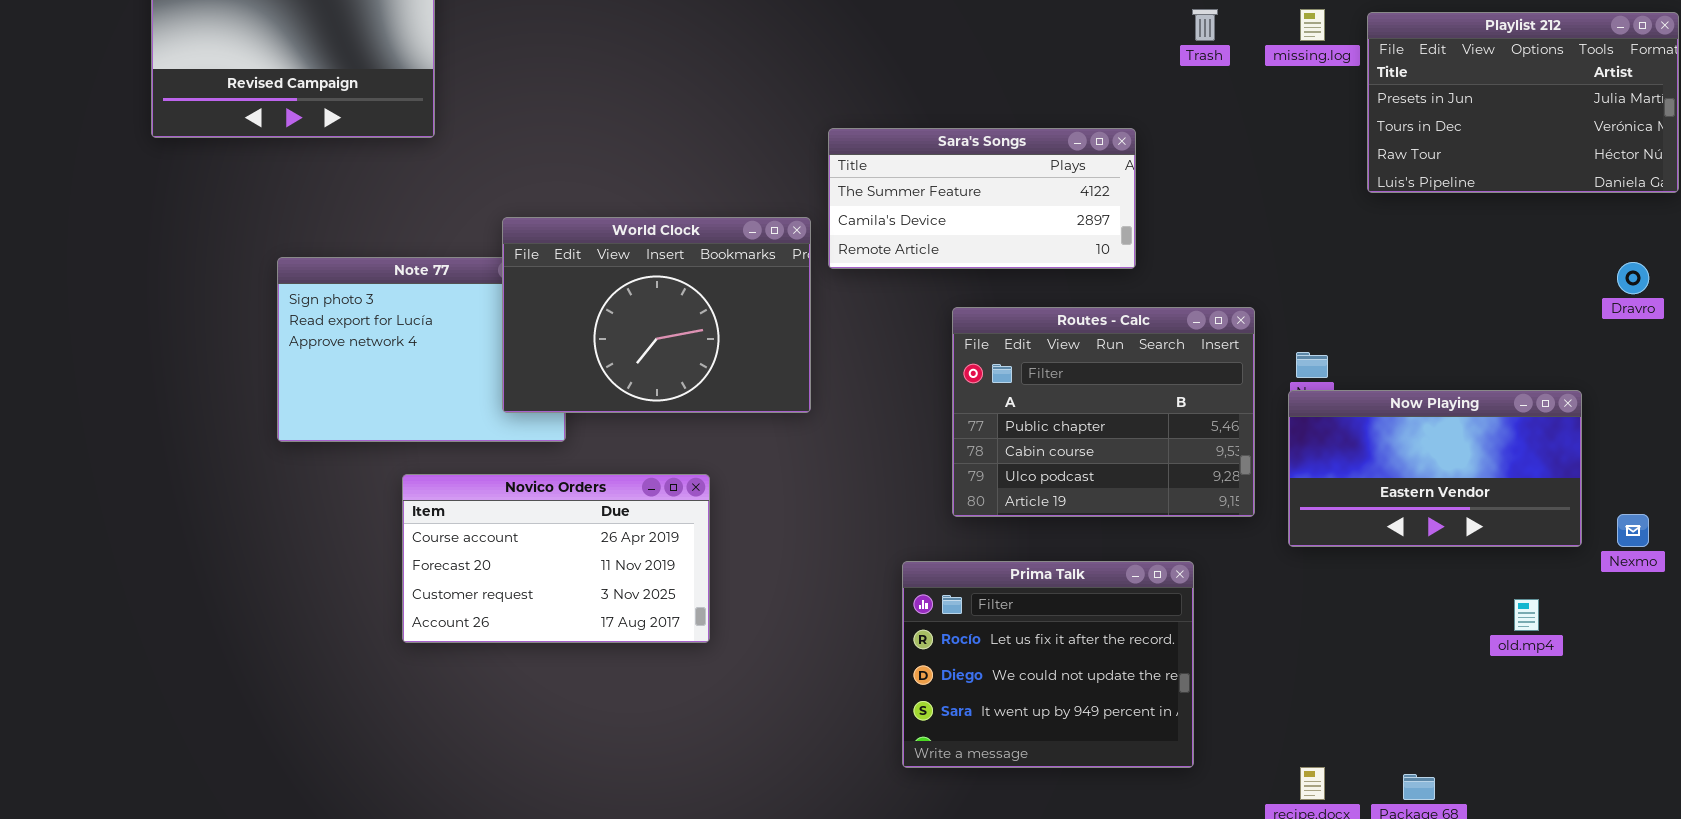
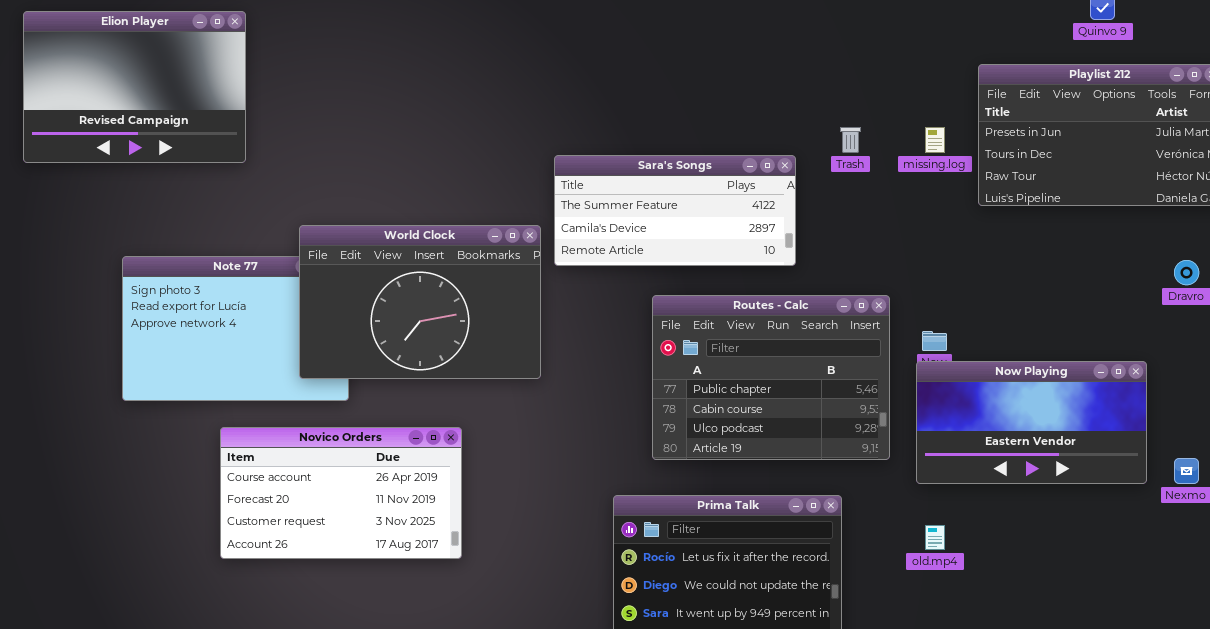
Trash: [1192,9,1218,41] -> [840,127,861,153], moved
missing.log: [1300,9,1325,41] -> [925,127,945,153], moved
old.mp4: [1514,599,1539,631] -> [925,525,945,550], moved

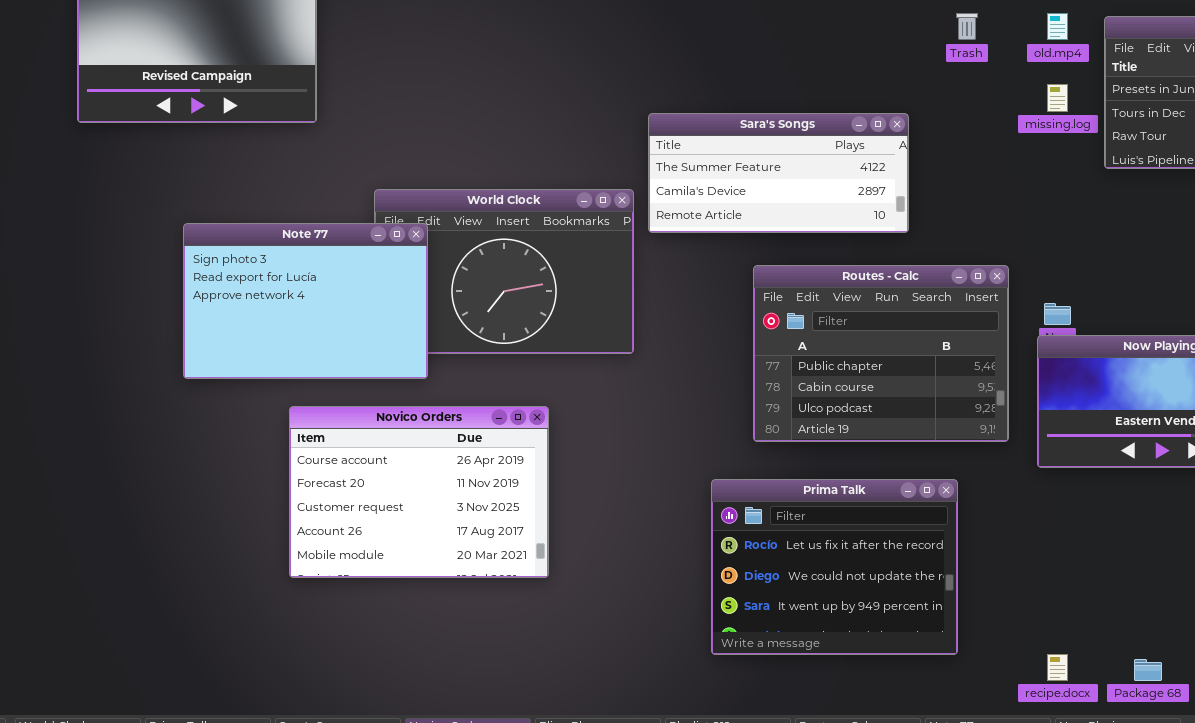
Trash: [840,127,861,153] -> [956,13,978,40], moved
Note 77: [122,256,349,401] -> [183,223,428,379], raised
Novico Orders: [220,427,462,559] -> [289,406,549,578], resized
old.mp4: [925,525,945,550] -> [1047,13,1068,40], moved

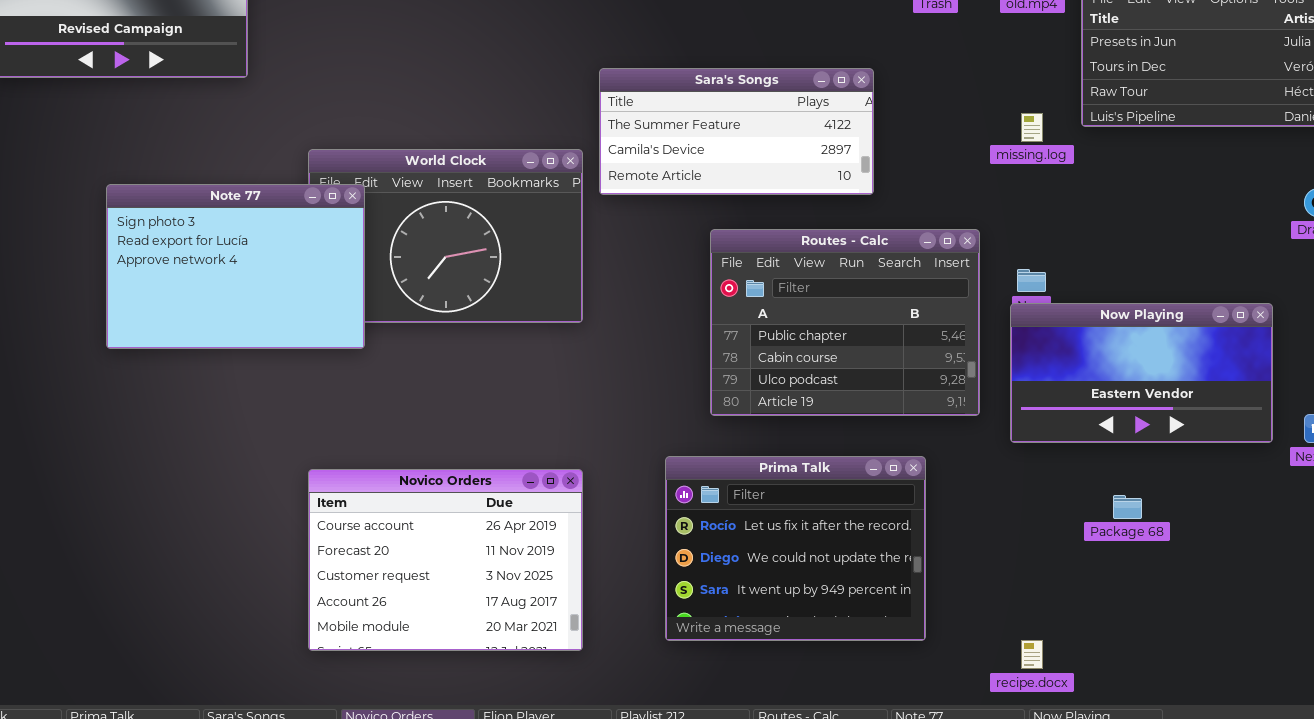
missing.log: [1047,84,1068,112] -> [1021,113,1043,142], moved
Novico Orders: [289,406,549,578] -> [308,469,583,651], moved
Package 68: [1134,659,1162,681] -> [1113,495,1142,519], moved

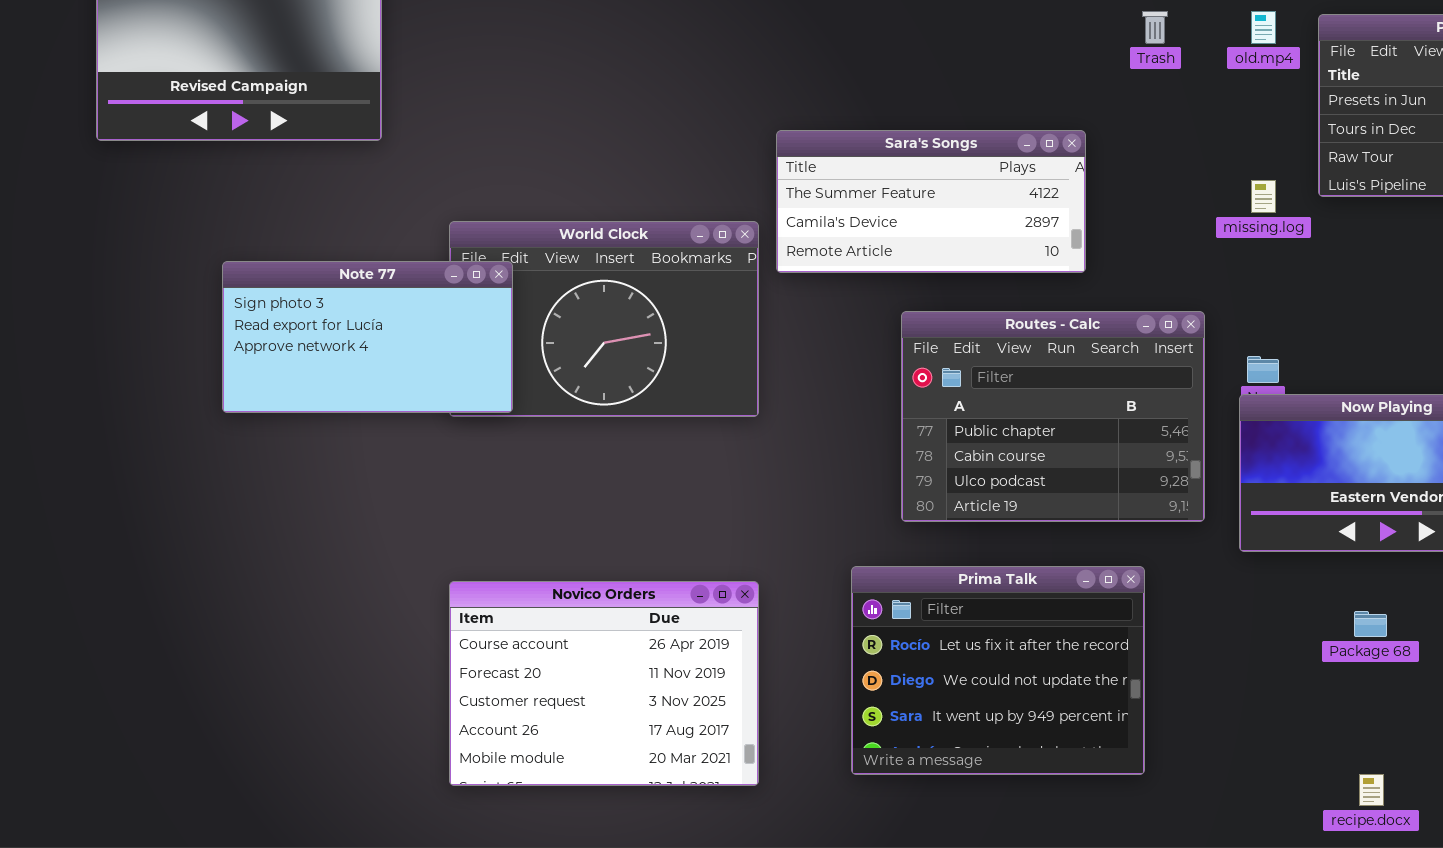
Note 77: [106,184,365,349] -> [222,261,513,413], resized
recipe.docx: [1021,640,1043,669] -> [1359,774,1384,806], moved

